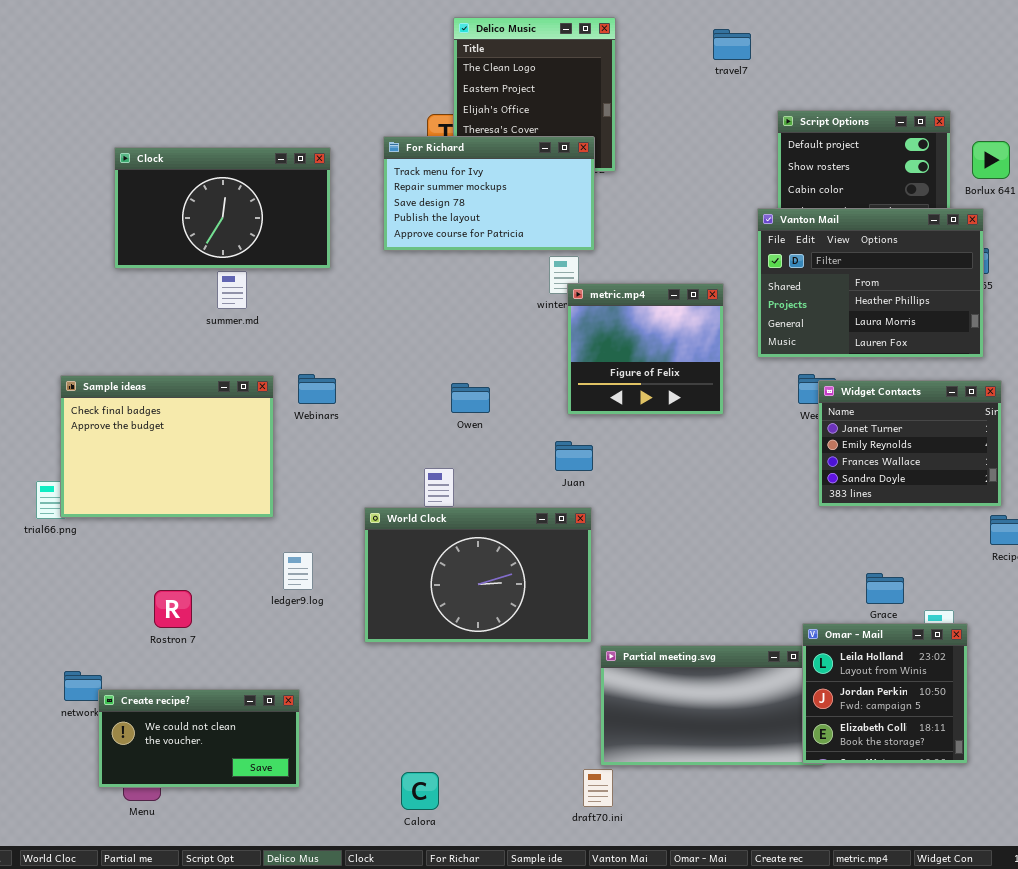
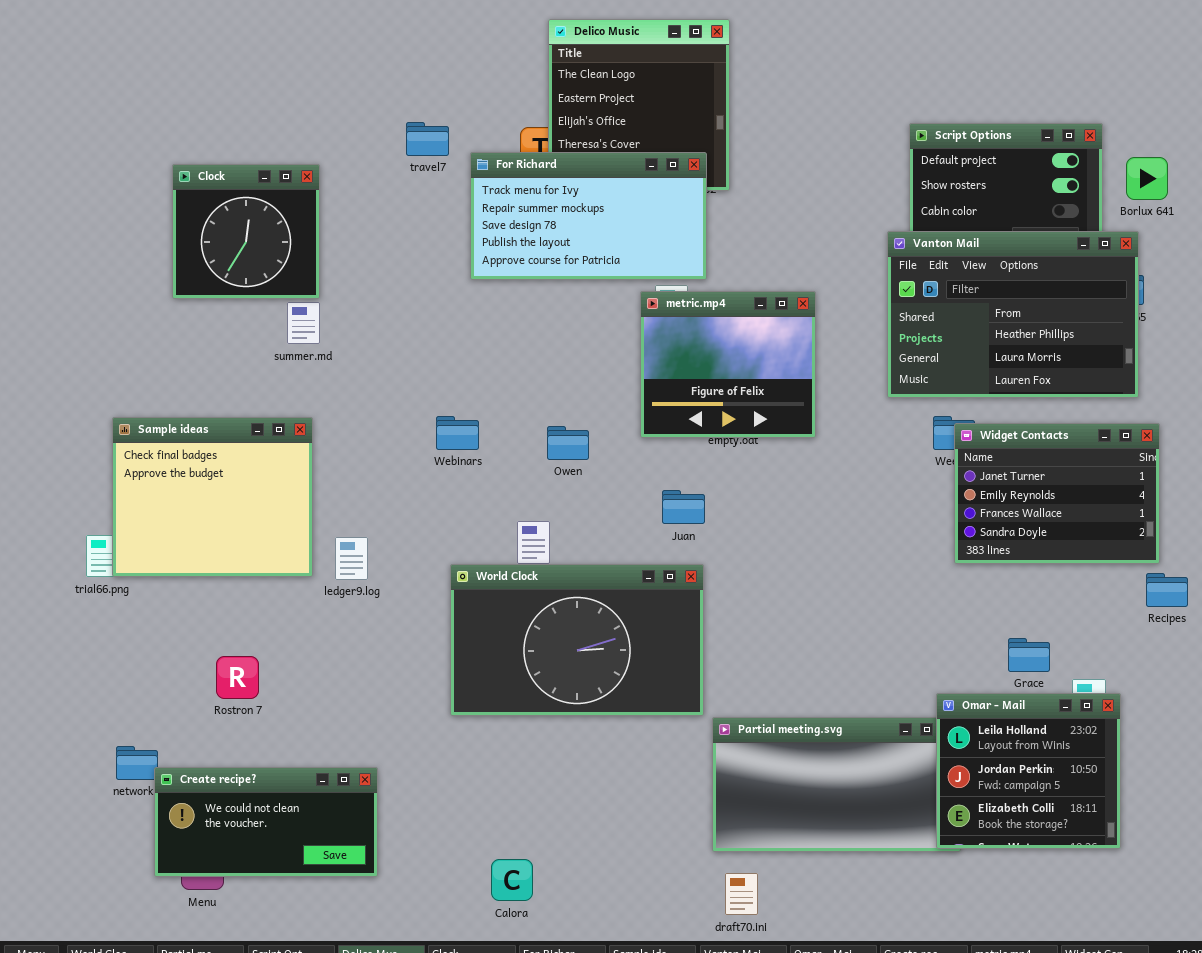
travel7: [713,29,751,60] -> [406,122,449,156], moved
Clock: [114,147,331,269] -> [172,164,320,299], resized
metric.mp4: [567,283,724,415] -> [640,291,816,438], moved
Webinars: [298,374,336,404] -> [436,416,479,450], moved
Sample ideas: [60,375,274,518] -> [112,417,313,577], resized
ledger9.log: [283,552,313,590] -> [335,537,368,580], moved
draft70.ini: [583,769,613,807] -> [725,873,758,915], moved

